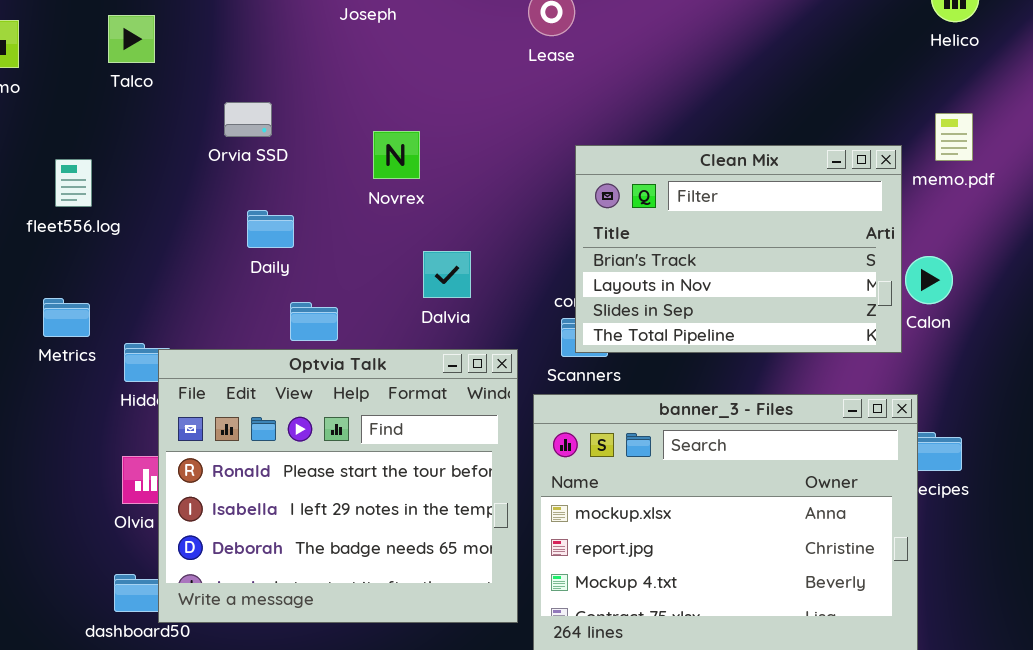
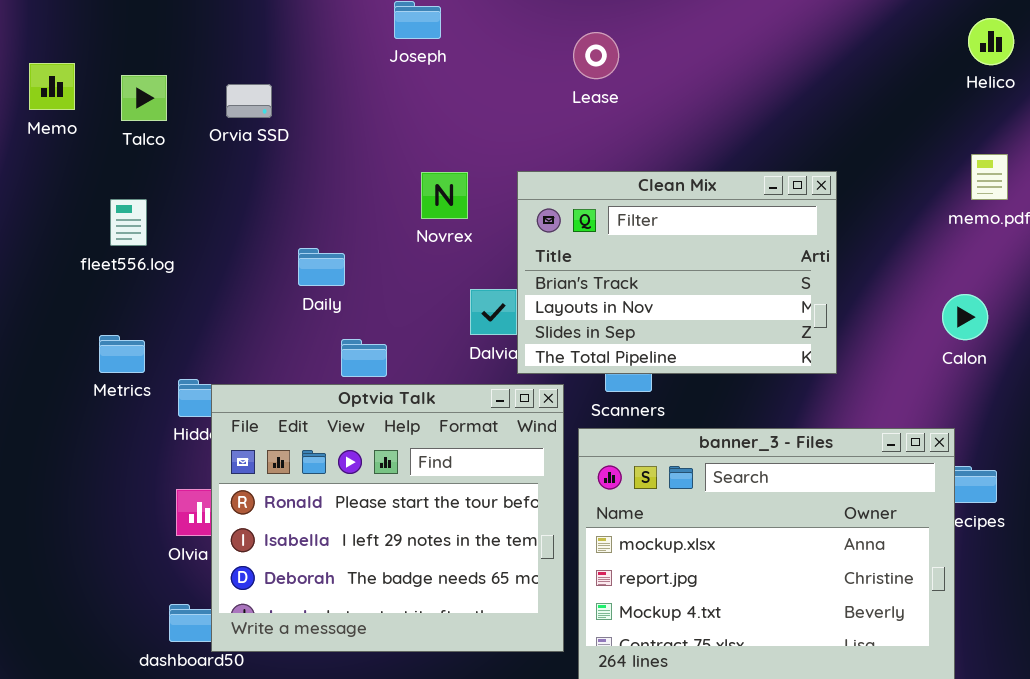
Talco: [108,15,155,63] -> [121,75,167,121], moved
Orvia SSD: [224,102,272,137] -> [226,84,272,118], moved
Clean Mix: [575,145,902,353] -> [517,171,837,374], moved

